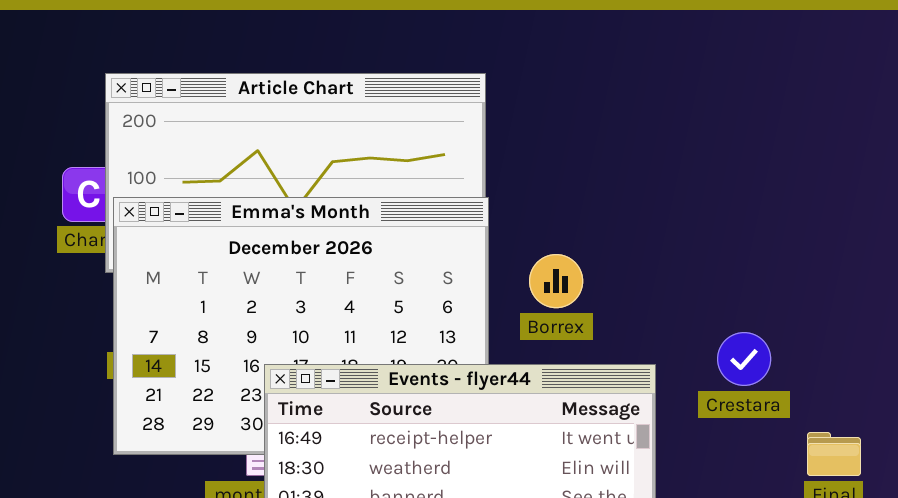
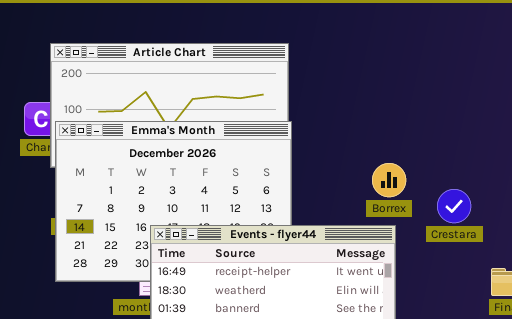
Borrex: [529,254,583,308] -> [372,163,406,197], moved
Crestara: [717,332,771,386] -> [437,189,471,223], moved

